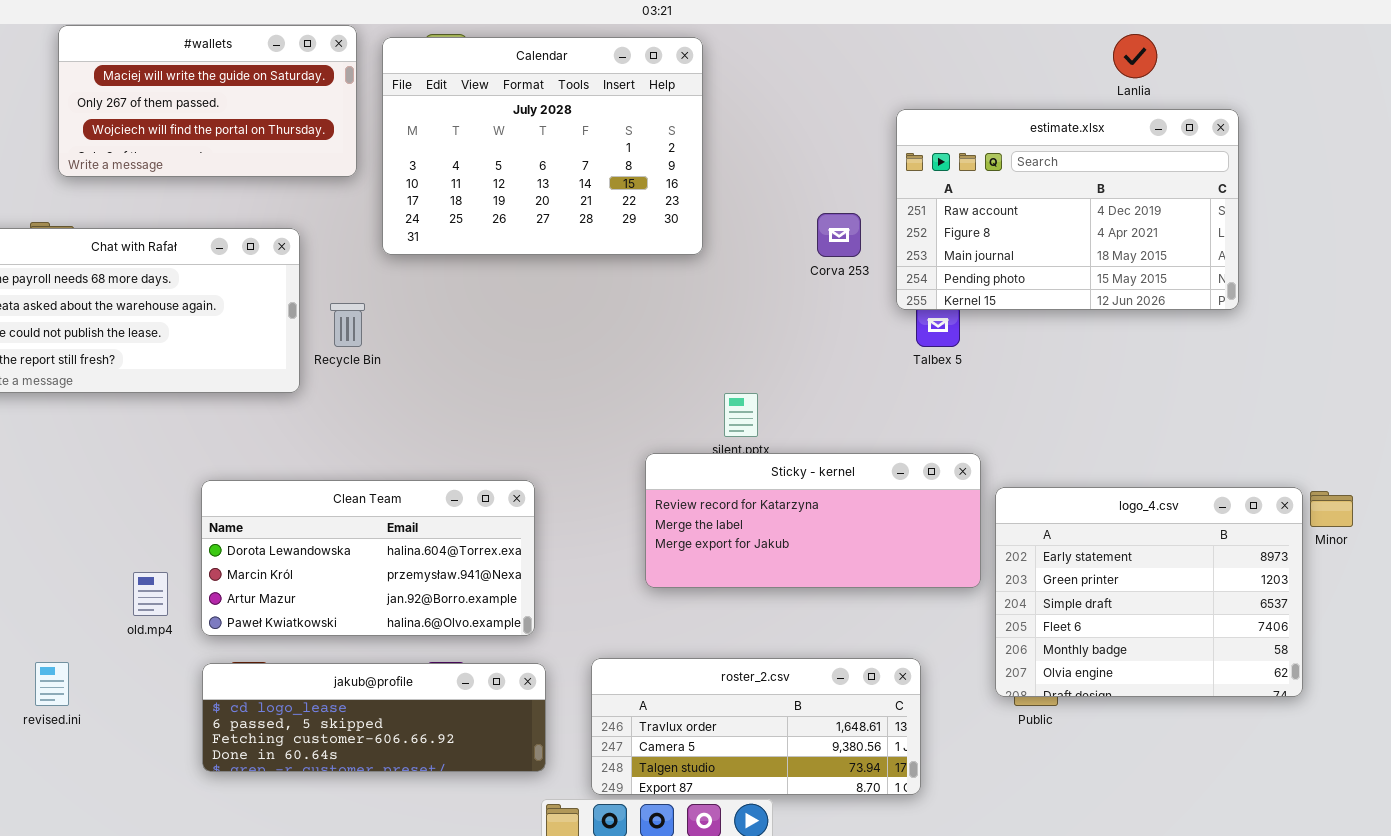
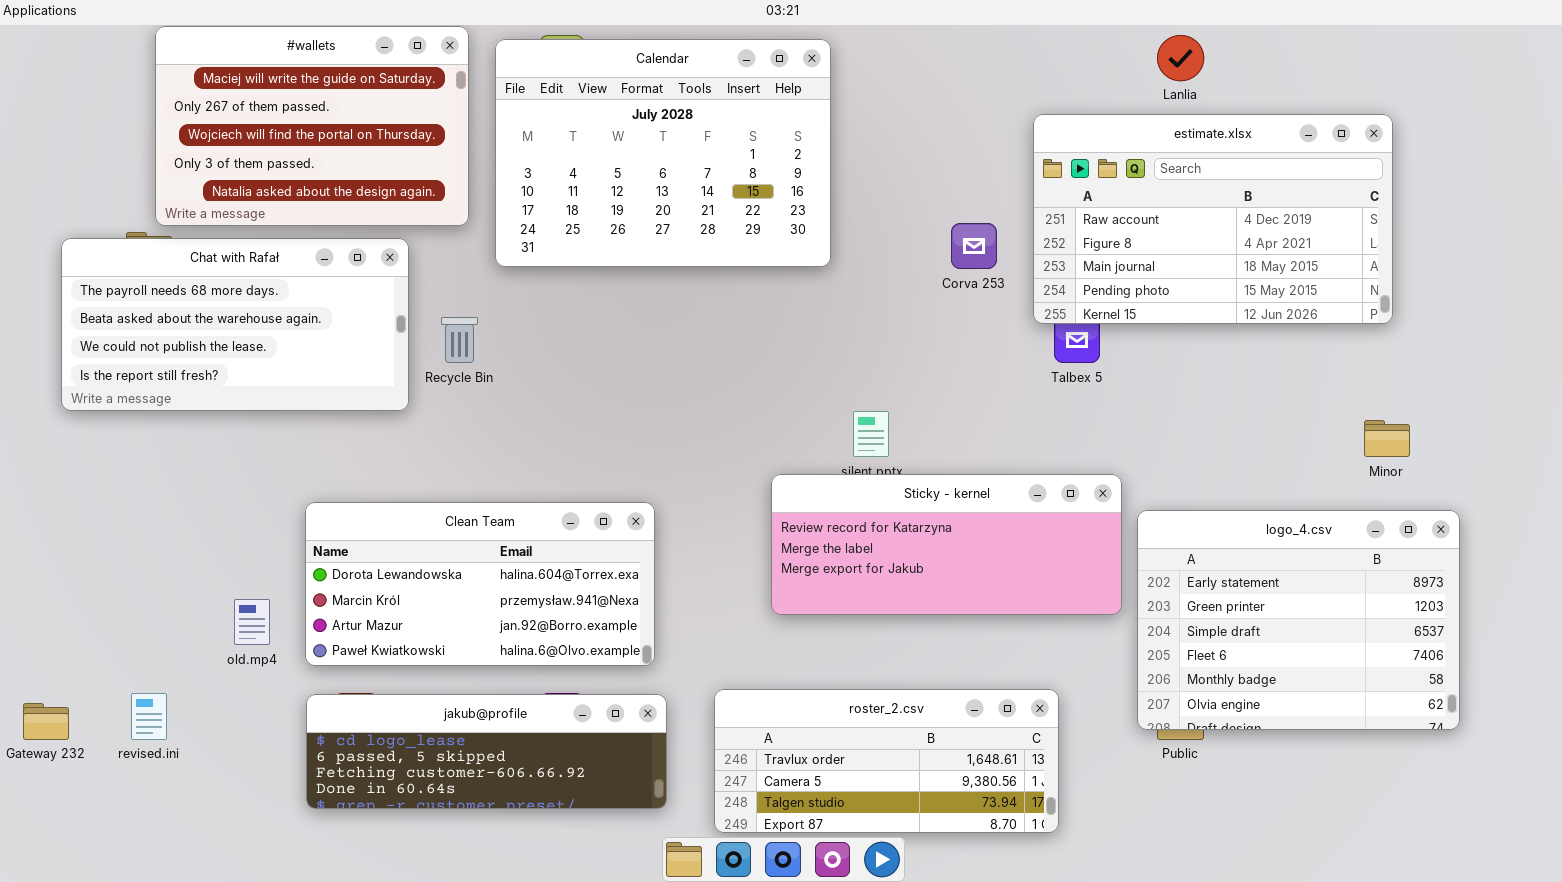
#wallets: [58,25,357,177] -> [155,26,469,226], resized
Lanlia: [1113,34,1157,78] -> [1157,35,1204,81], moved
Minor: [1310,491,1353,527] -> [1364,420,1410,457], moved

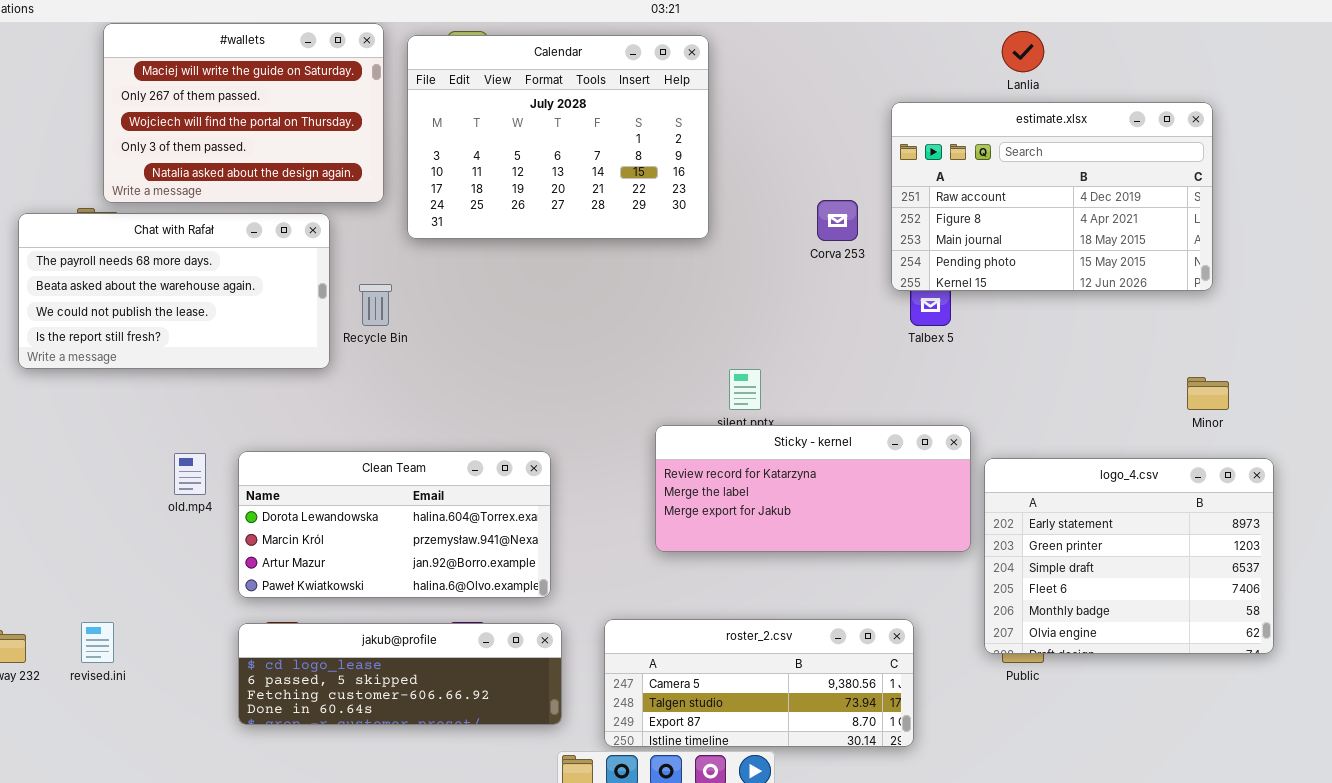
old.mp4: [234,599,270,645] -> [174,453,206,495], moved
roster_2.csv: [714,689,1059,833] -> [604,619,914,747], scrolled down 1 row

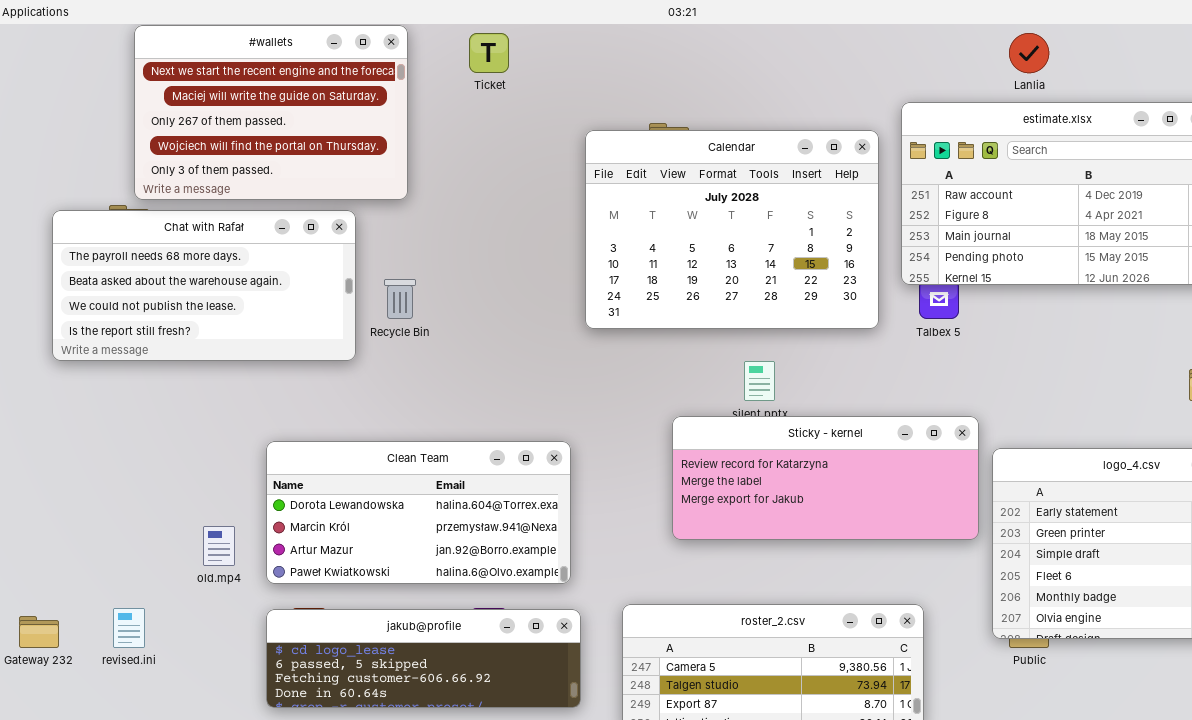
#wallets: [103,23,384,203] -> [134,25,408,200], scrolled up 1 row
Calendar: [407,35,709,239] -> [585,130,879,329], moved
old.mp4: [174,453,206,495] -> [203,526,235,566], moved

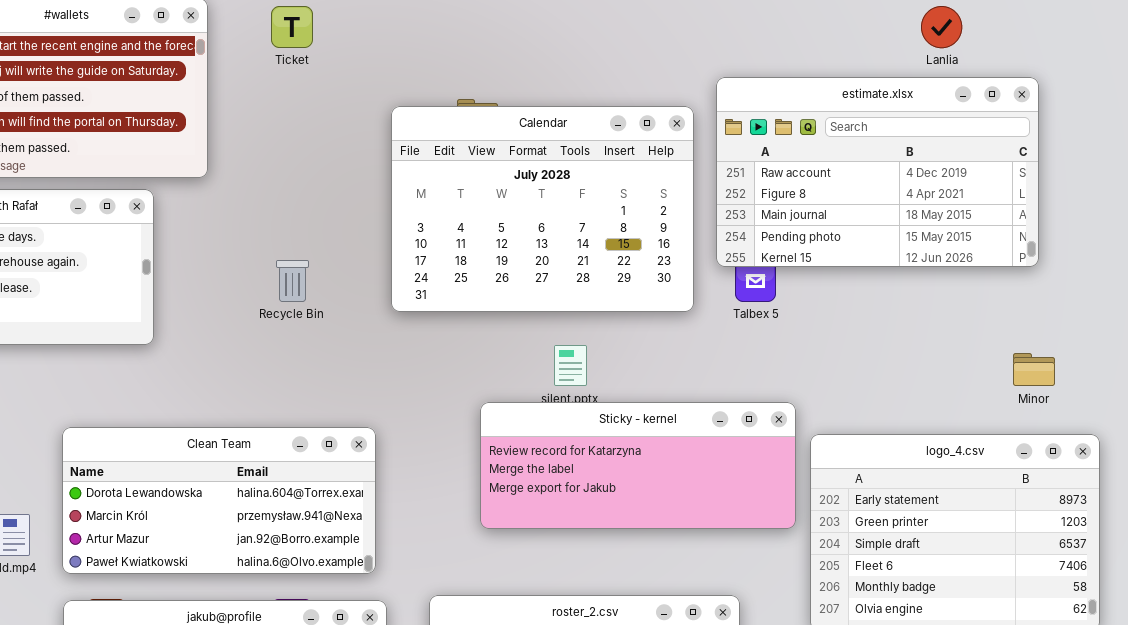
Lanlia: [1009,33,1049,73] -> [921,6,962,48], moved
Recycle Bin: [384,279,416,319] -> [276,260,309,302], moved

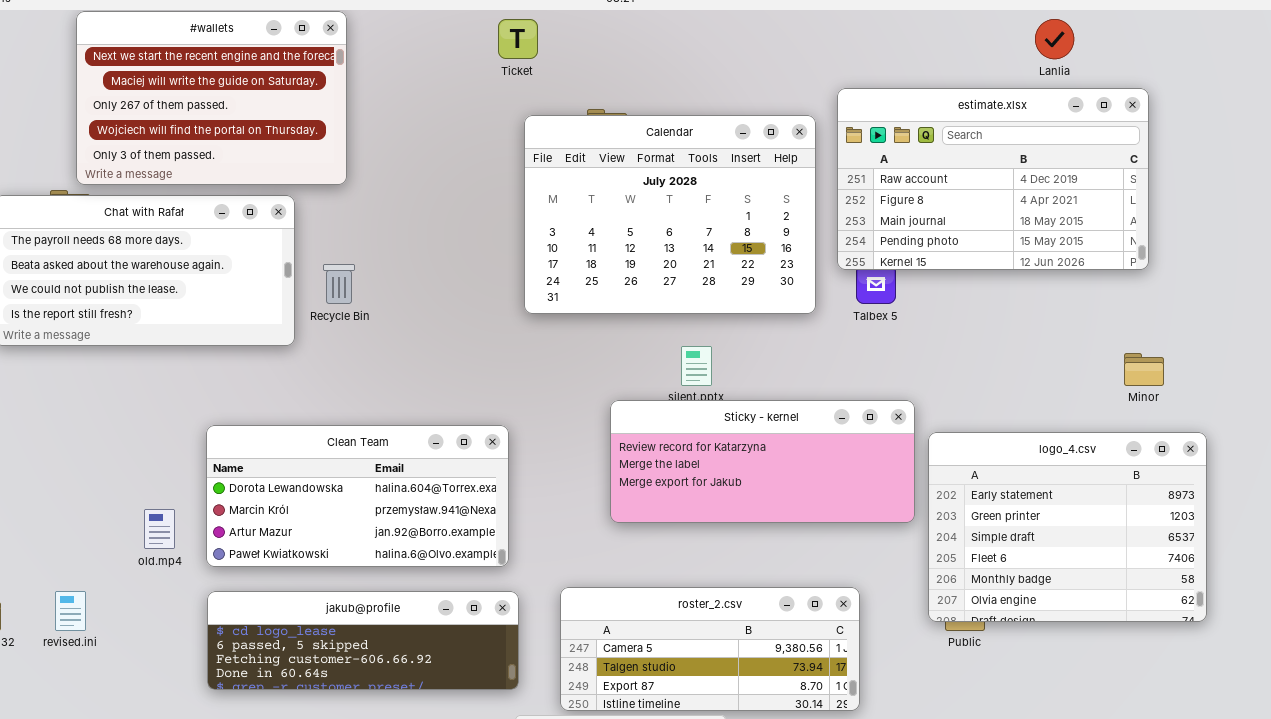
Ticket: [271,6,313,48] -> [498,19,538,59], moved
Recycle Bin: [276,260,309,302] -> [323,264,355,304], moved

